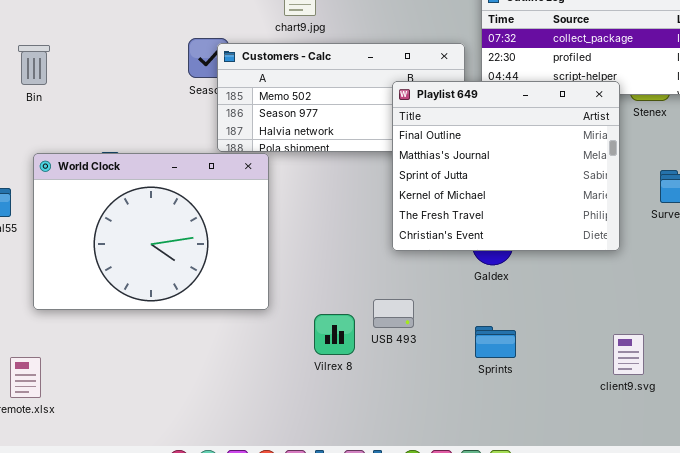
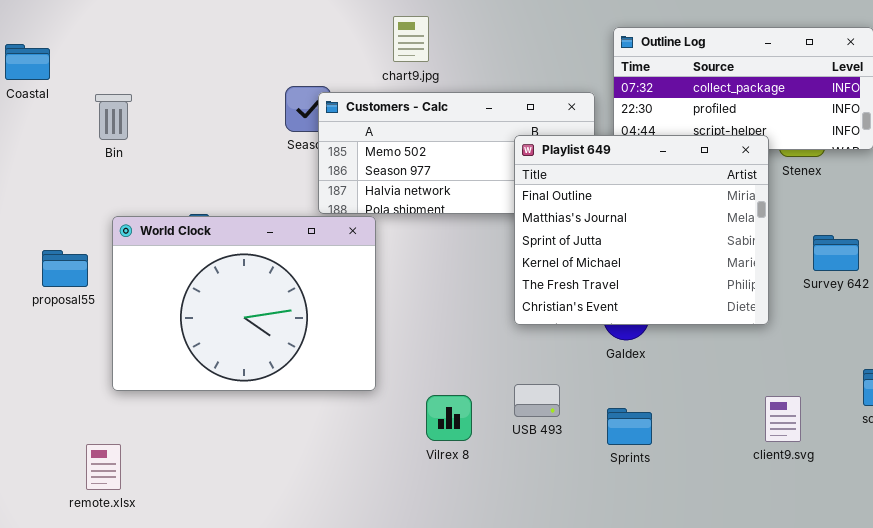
USB 493: [373,299,414,328] -> [514,384,560,417], moved
client9.svg: [613,334,644,375] -> [765,396,801,442], moved

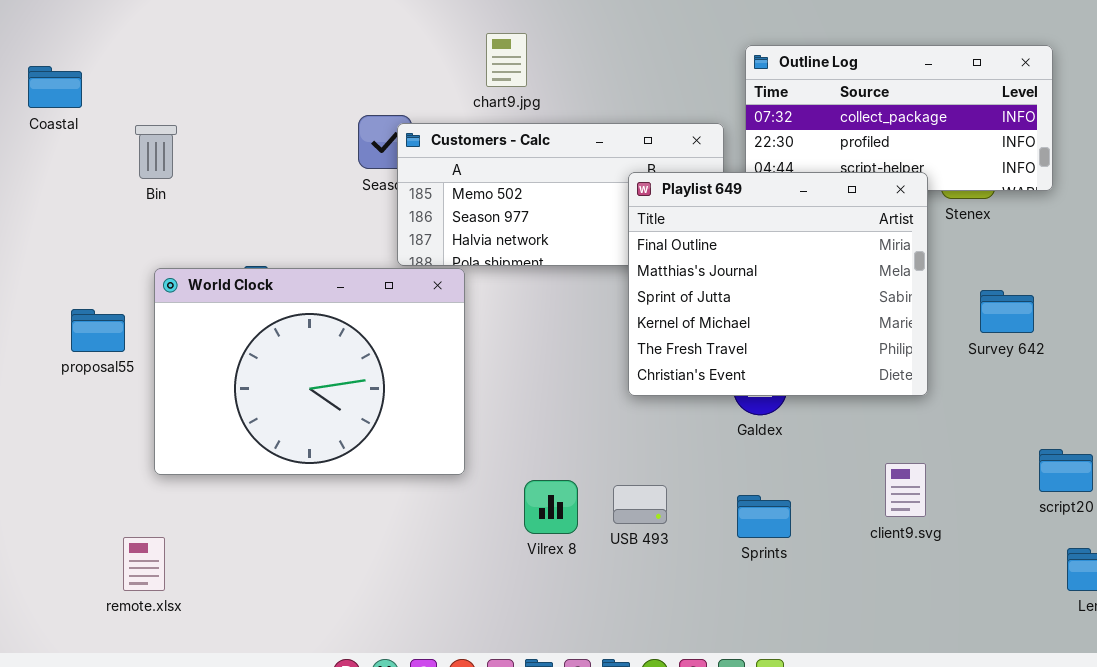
USB 493: [514,384,560,417] -> [613,485,667,524], moved
client9.svg: [765,396,801,442] -> [885,463,926,517], moved

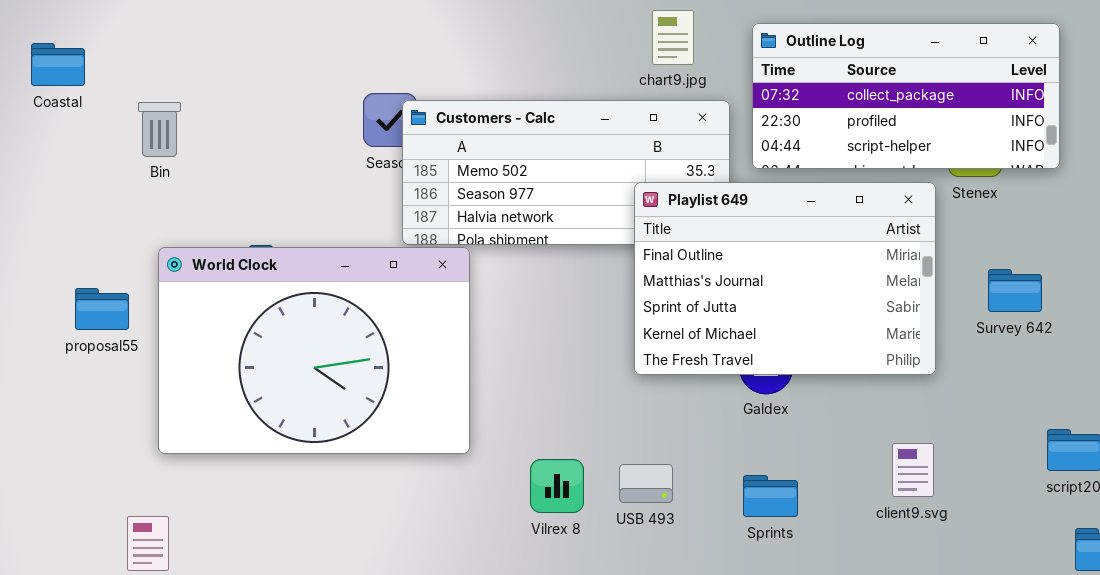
chart9.jpg: [486,33,527,87] -> [652,10,694,65], moved
Playlist 649: [628,172,928,396] -> [634,182,936,375], resized

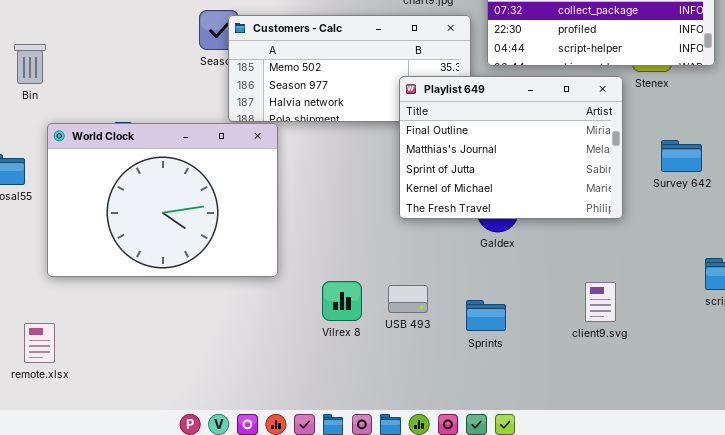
Bin: [138,102,181,157] -> [14,44,46,84], moved
client9.svg: [892,443,934,497] -> [585,282,616,322], moved
Sprints: [743,475,798,517] -> [466,300,506,331], moved

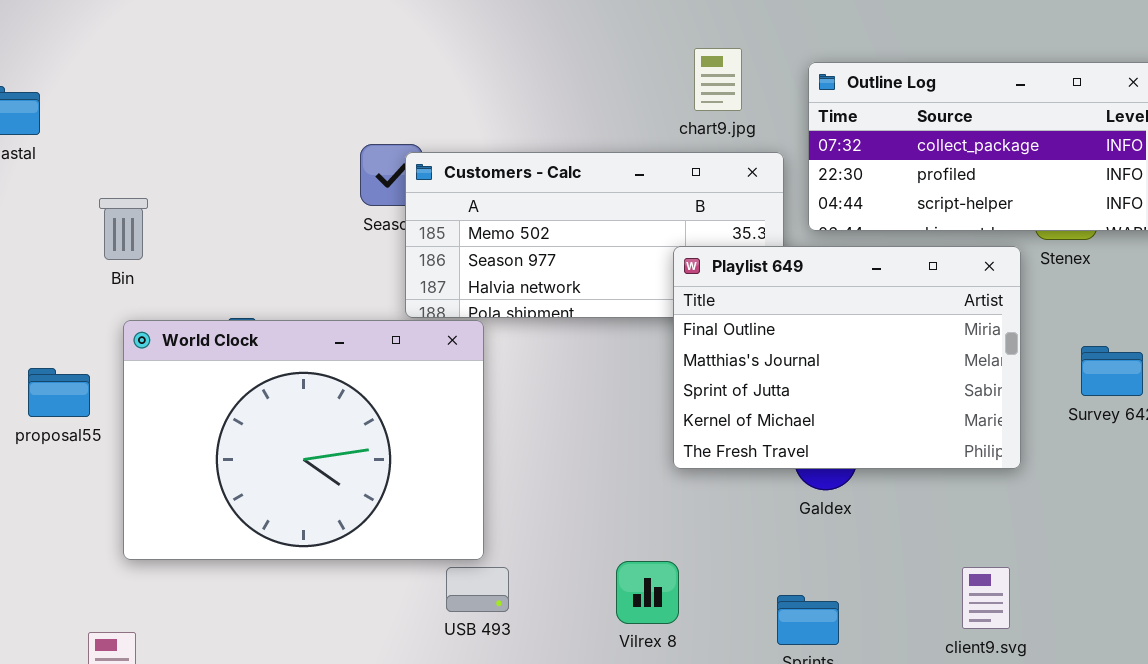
Bin: [14,44,46,84] -> [99,198,148,260], moved
Vilrex 8: [322,281,362,321] -> [616,561,679,624], moved
USB 493: [388,285,428,313] -> [446,567,509,612], moved

